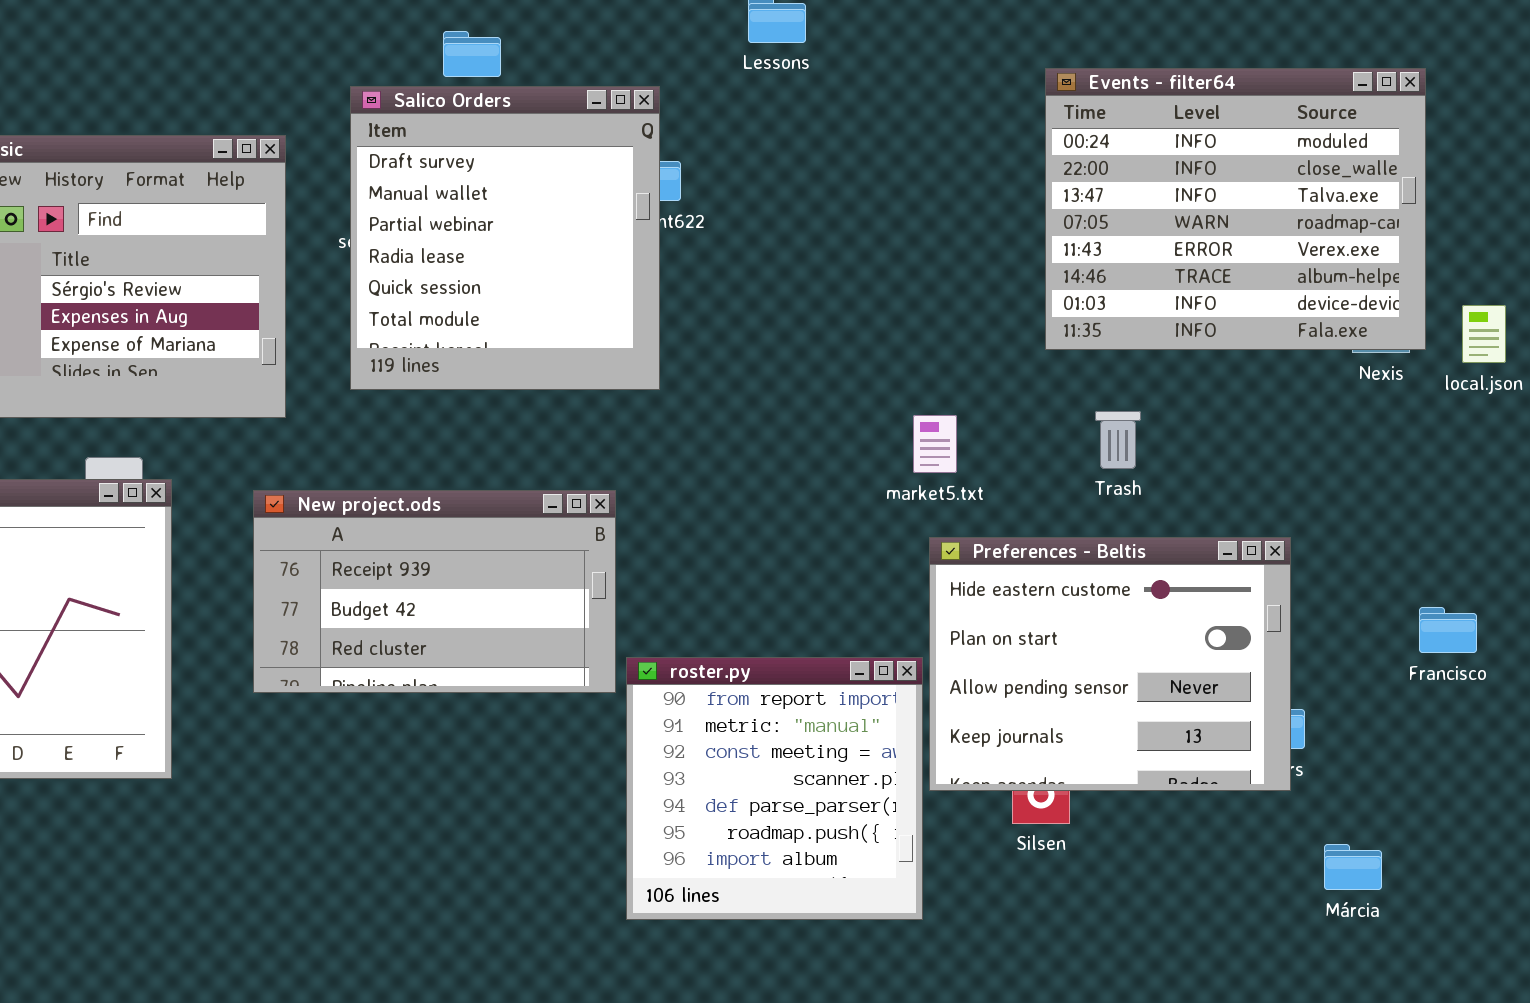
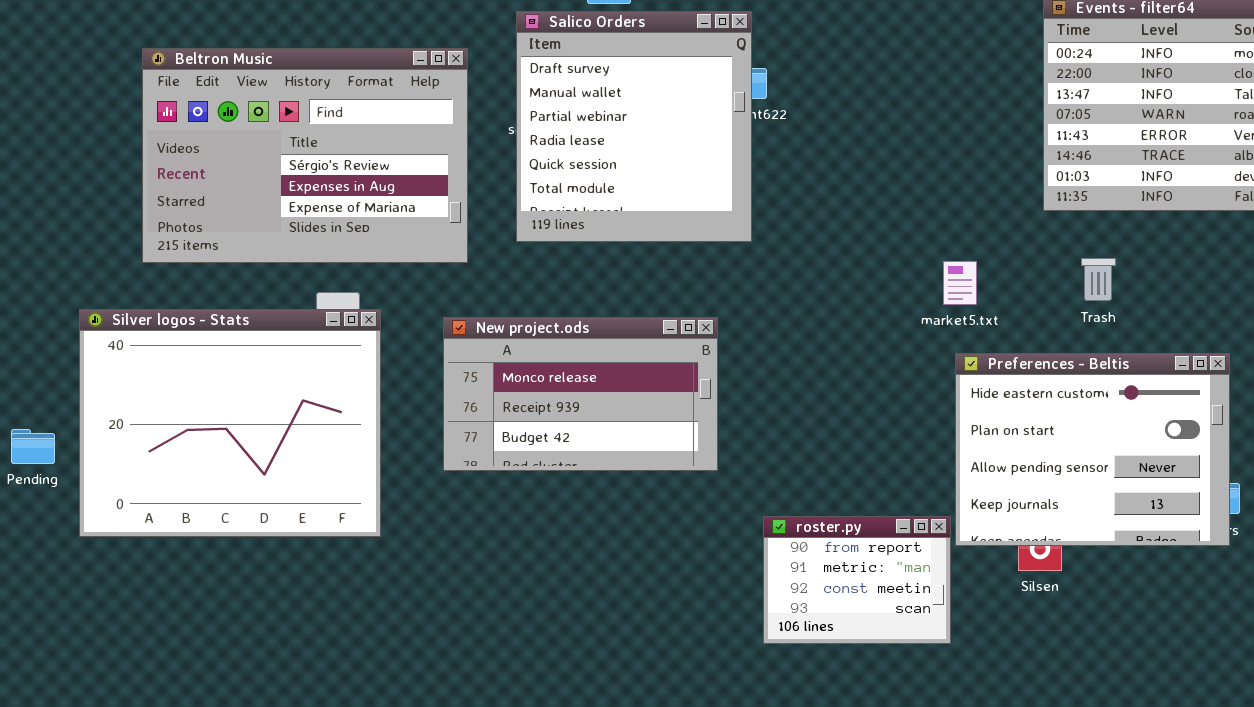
New project.ods: [253,490,616,693] -> [443,317,718,471], scrolled up 1 row
roster.py: [626,657,923,920] -> [763,516,951,644], resized

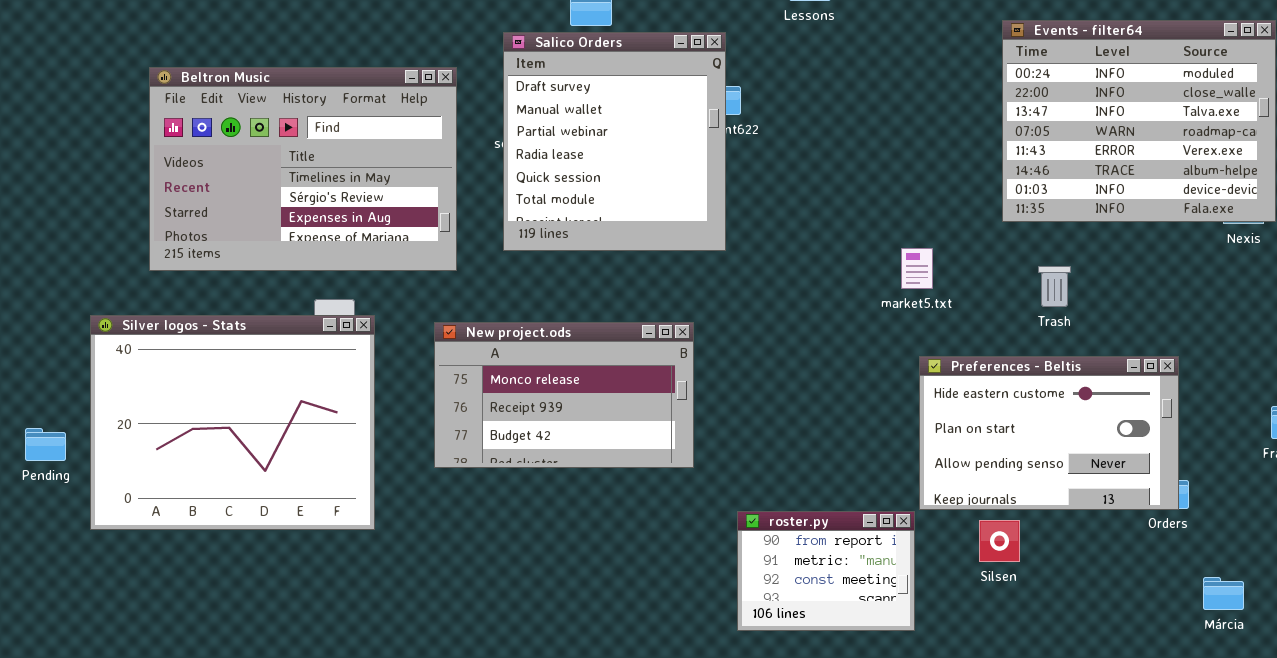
Beltron Music: [142,48,468,263] -> [149,67,457,271], scrolled up 1 row
market5.txt: [943,261,977,305] -> [901,248,933,289], moved
Preferences - Beltis: [955,353,1230,546] -> [919,356,1179,510], resized

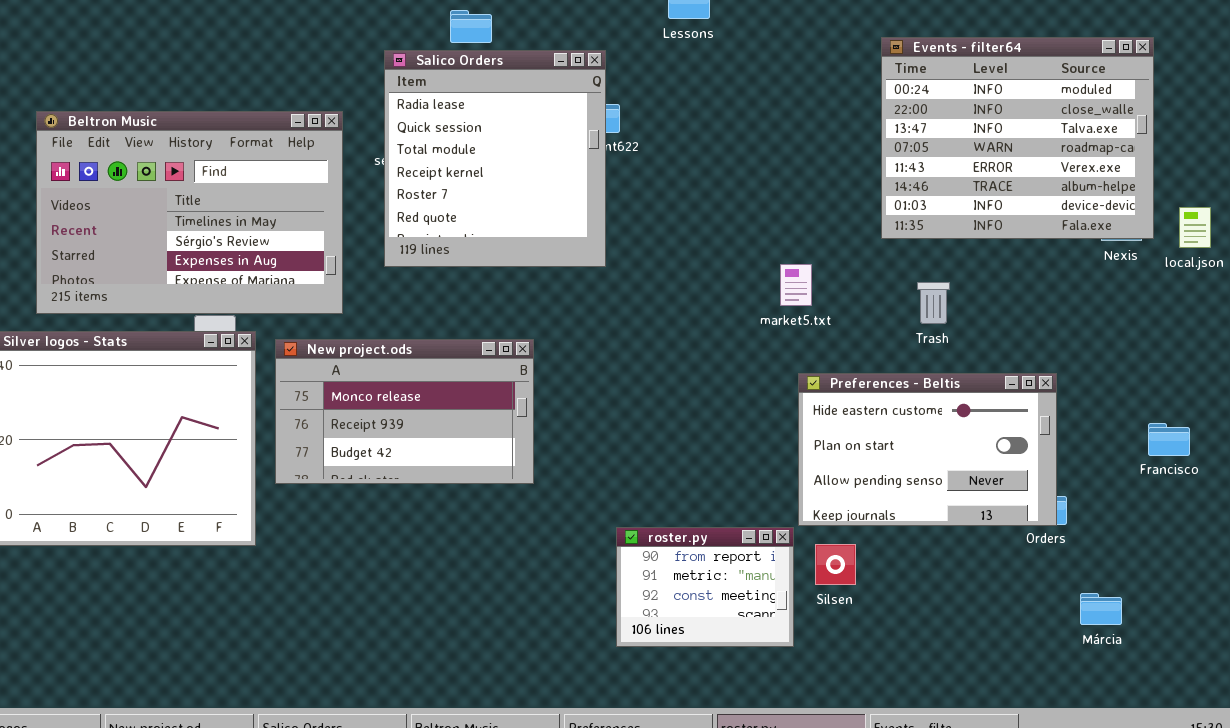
Salico Orders: [503,32,726,251] -> [384,50,606,267], scrolled down 3 rows
Beltron Music: [149,67,457,271] -> [36,111,343,314], moved
New project.ods: [434,322,694,468] -> [275,339,534,484], moved
Silsen: [979,520,1020,562] -> [815,544,856,585], moved

